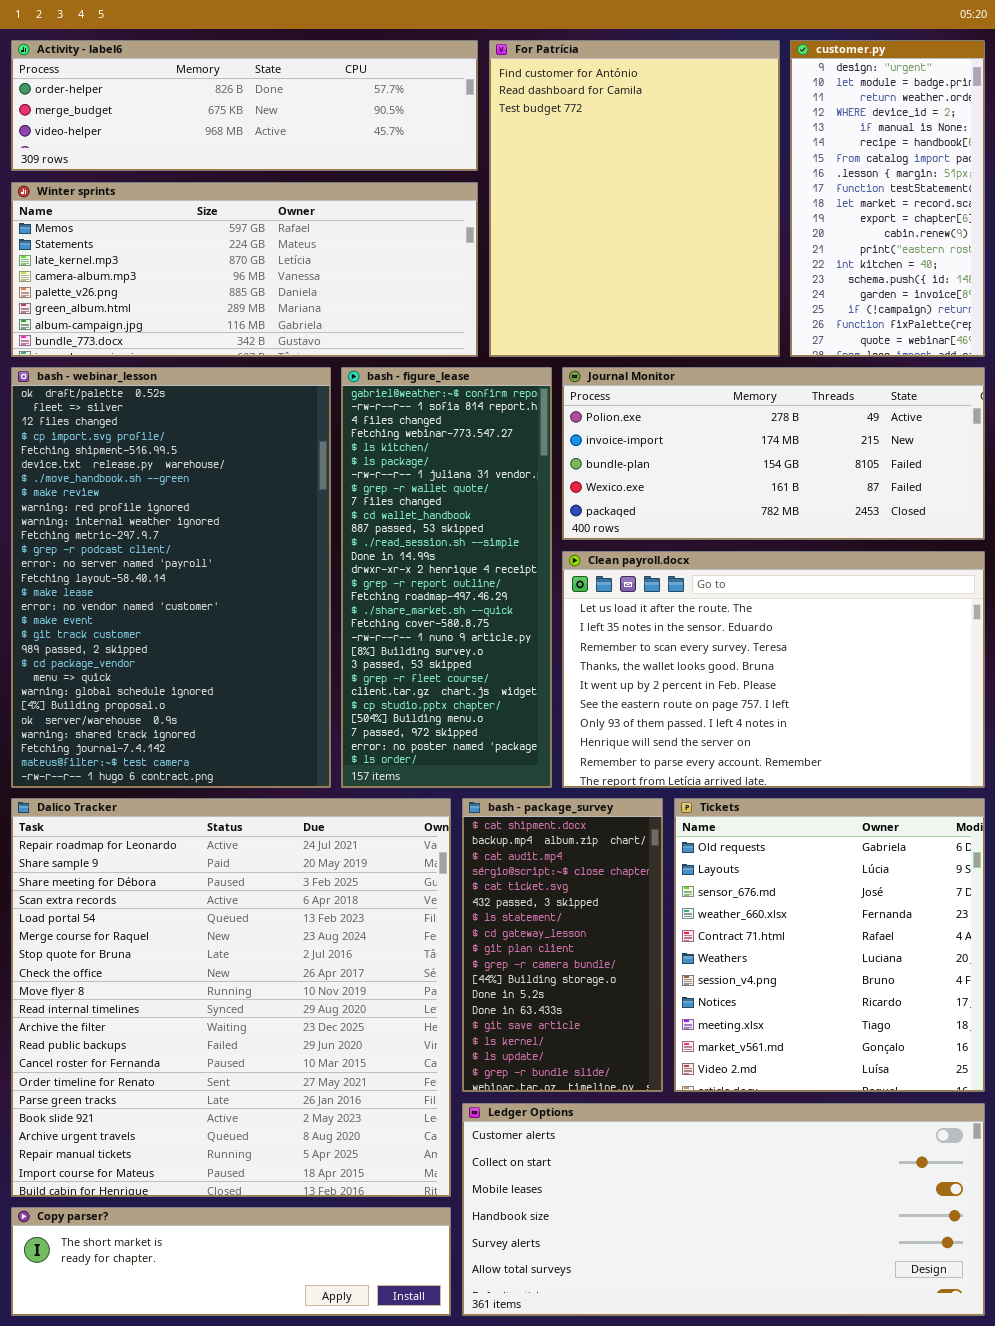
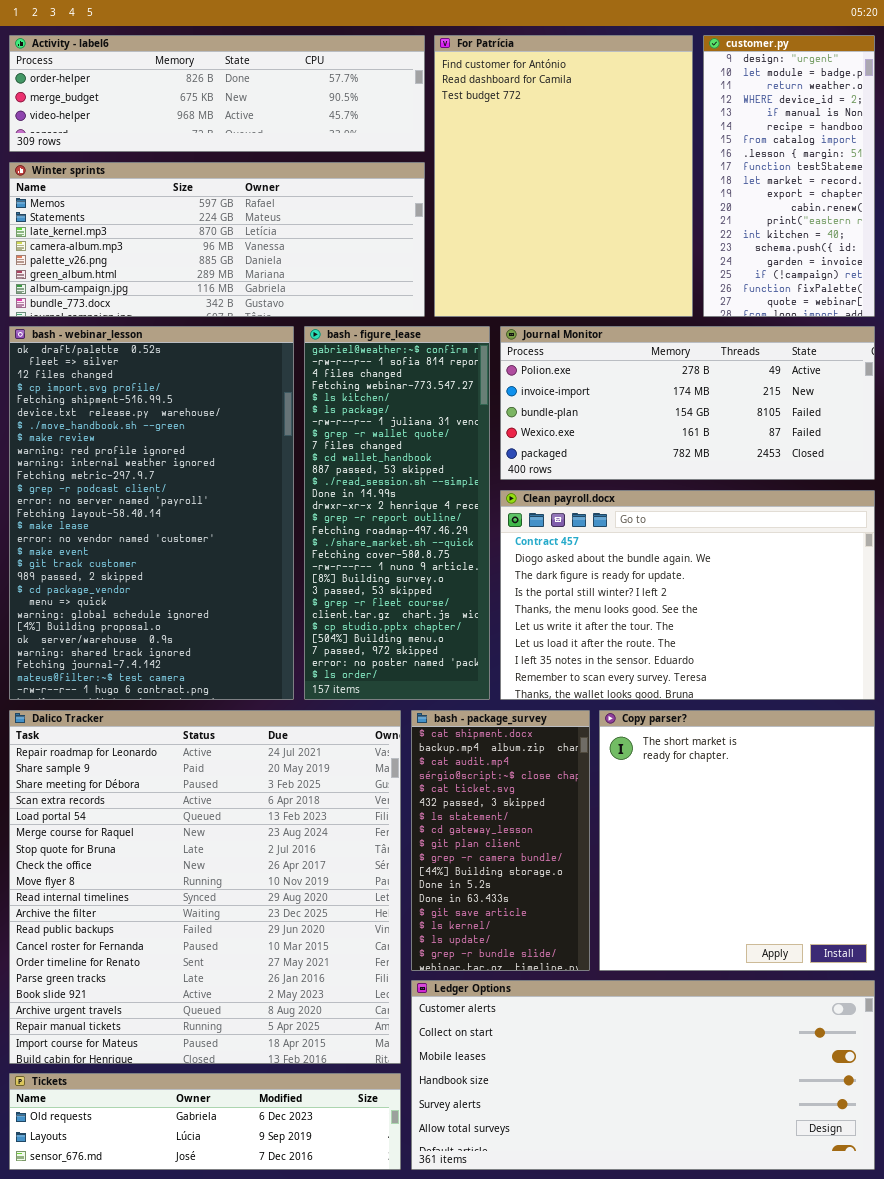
Clean payroll.docx: [562,551,985,788] -> [500,490,875,700], scrolled up 6 rows
Tickets: [674,798,985,1092] -> [9,1073,401,1170], moved, resized
Copy parser?: [11,1207,451,1316] -> [599,710,875,971], moved, resized

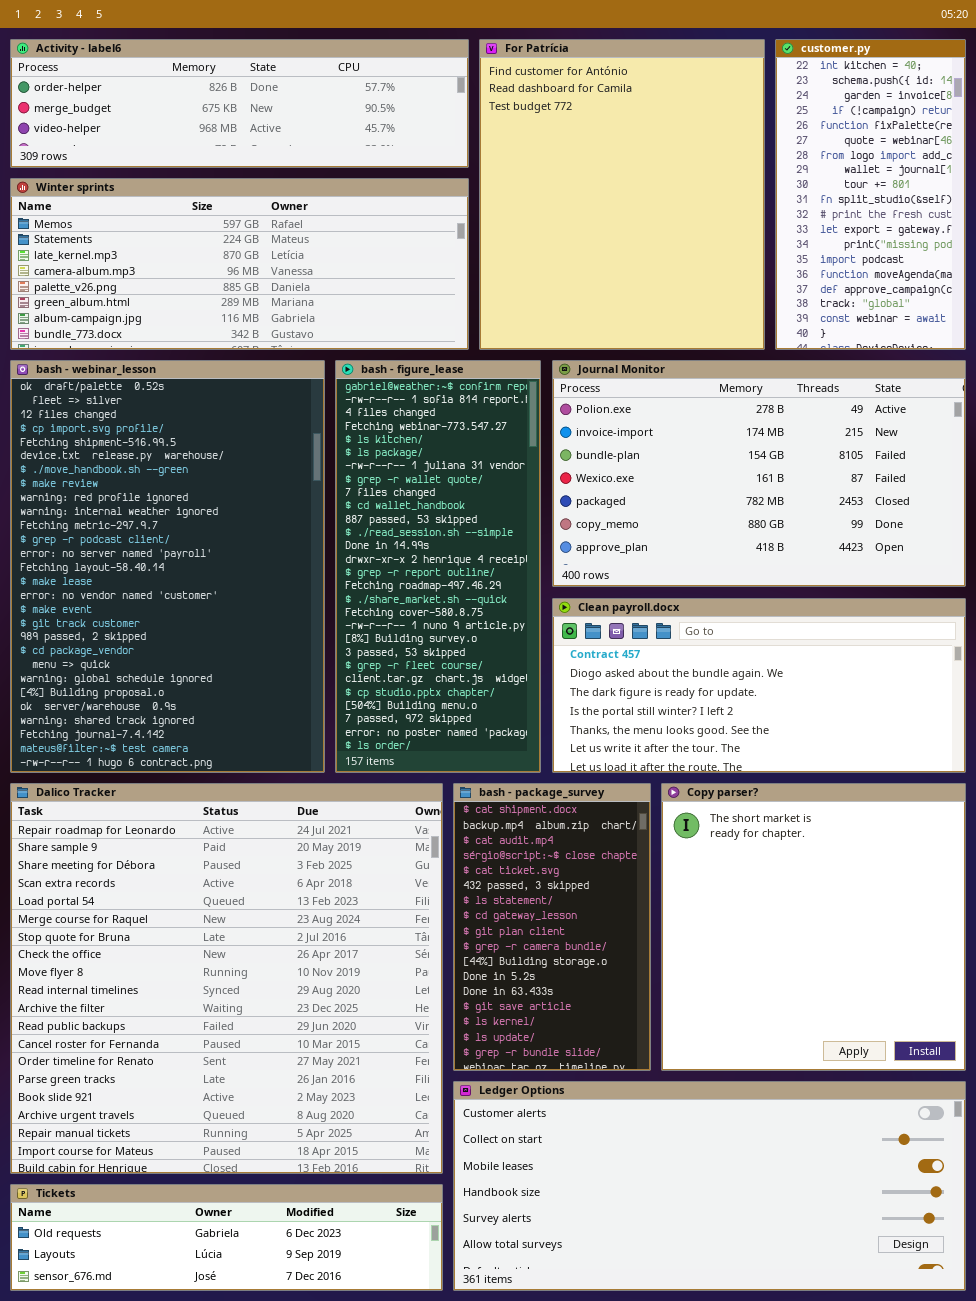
customer.py: [703,35,875,317] -> [775,39,966,350], scrolled down 13 rows
Journal Monitor: [500,326,875,480] -> [552,360,966,587], resized
Clean payroll.docx: [500,490,875,700] -> [552,598,966,773], resized

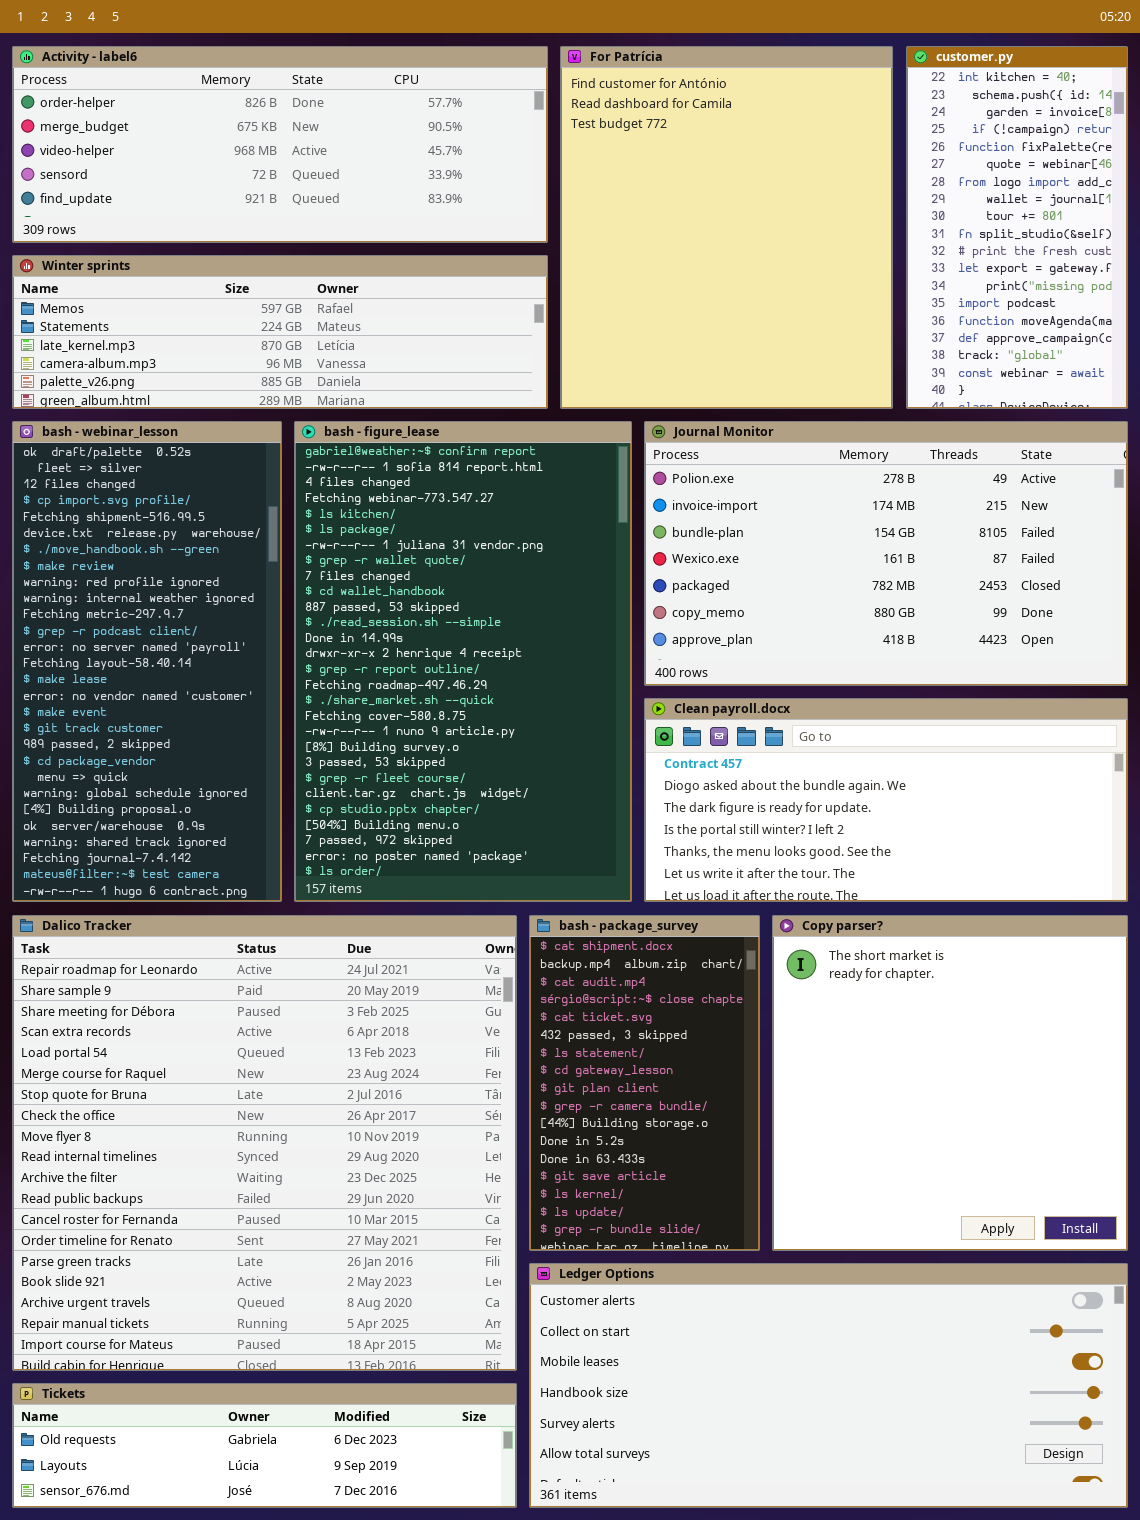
Activity - label6: [10,39,469,168] -> [12,46,548,243], resized
Winter sprints: [10,178,469,350] -> [12,255,548,409], resized
bash - webinar_lesson: [10,360,325,773] -> [12,421,282,902], resized
bash - figure_lease: [335,360,541,773] -> [294,421,632,902], resized

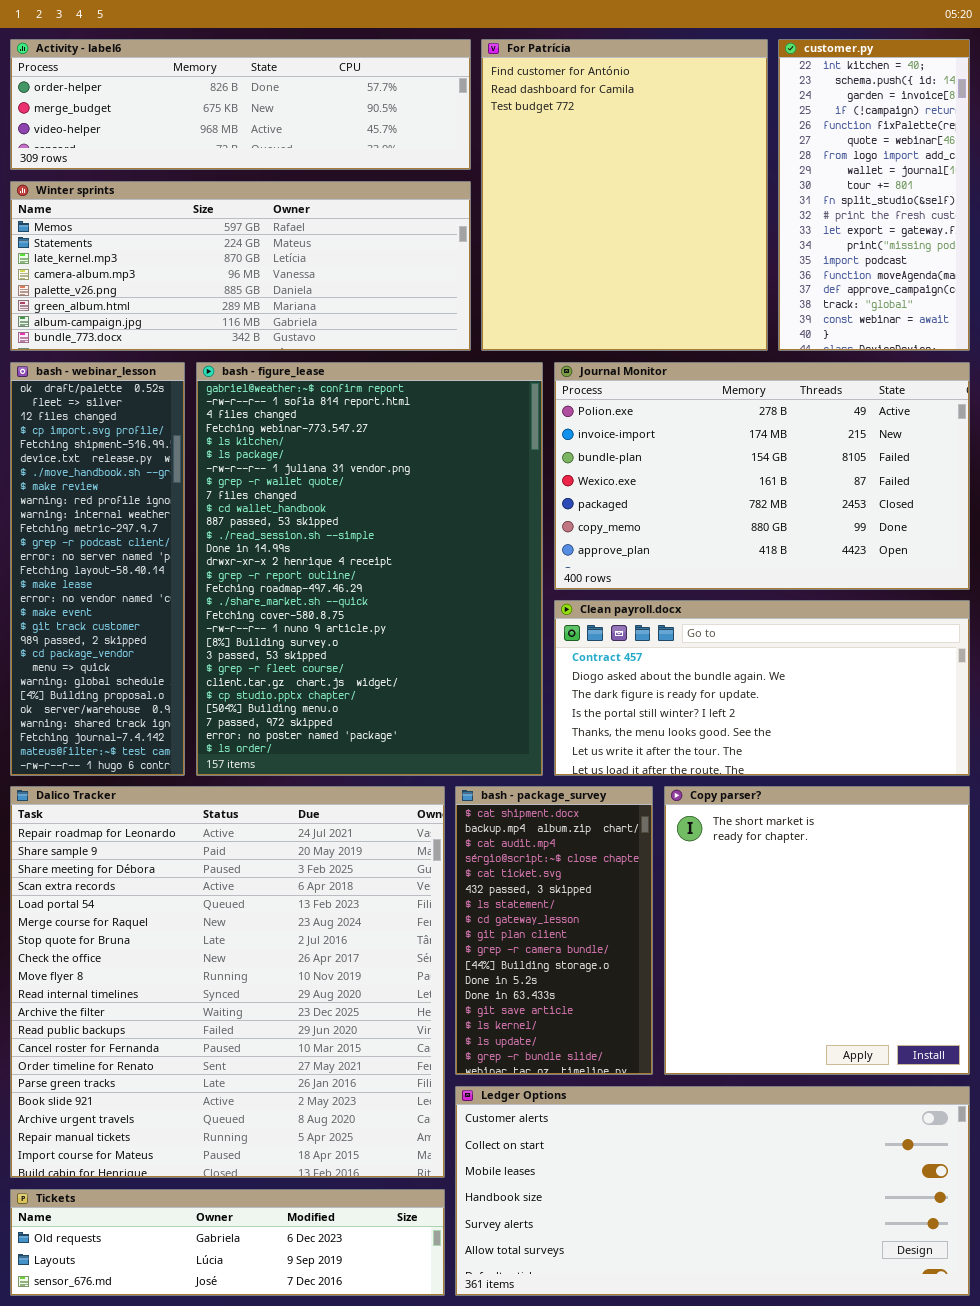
Activity - label6: [12,46,548,243] -> [10,39,471,170], resized
Winter sprints: [12,255,548,409] -> [10,181,471,351], resized
bash - webinar_lesson: [12,421,282,902] -> [10,362,185,776], resized
bash - figure_lease: [294,421,632,902] -> [196,362,543,776], resized

